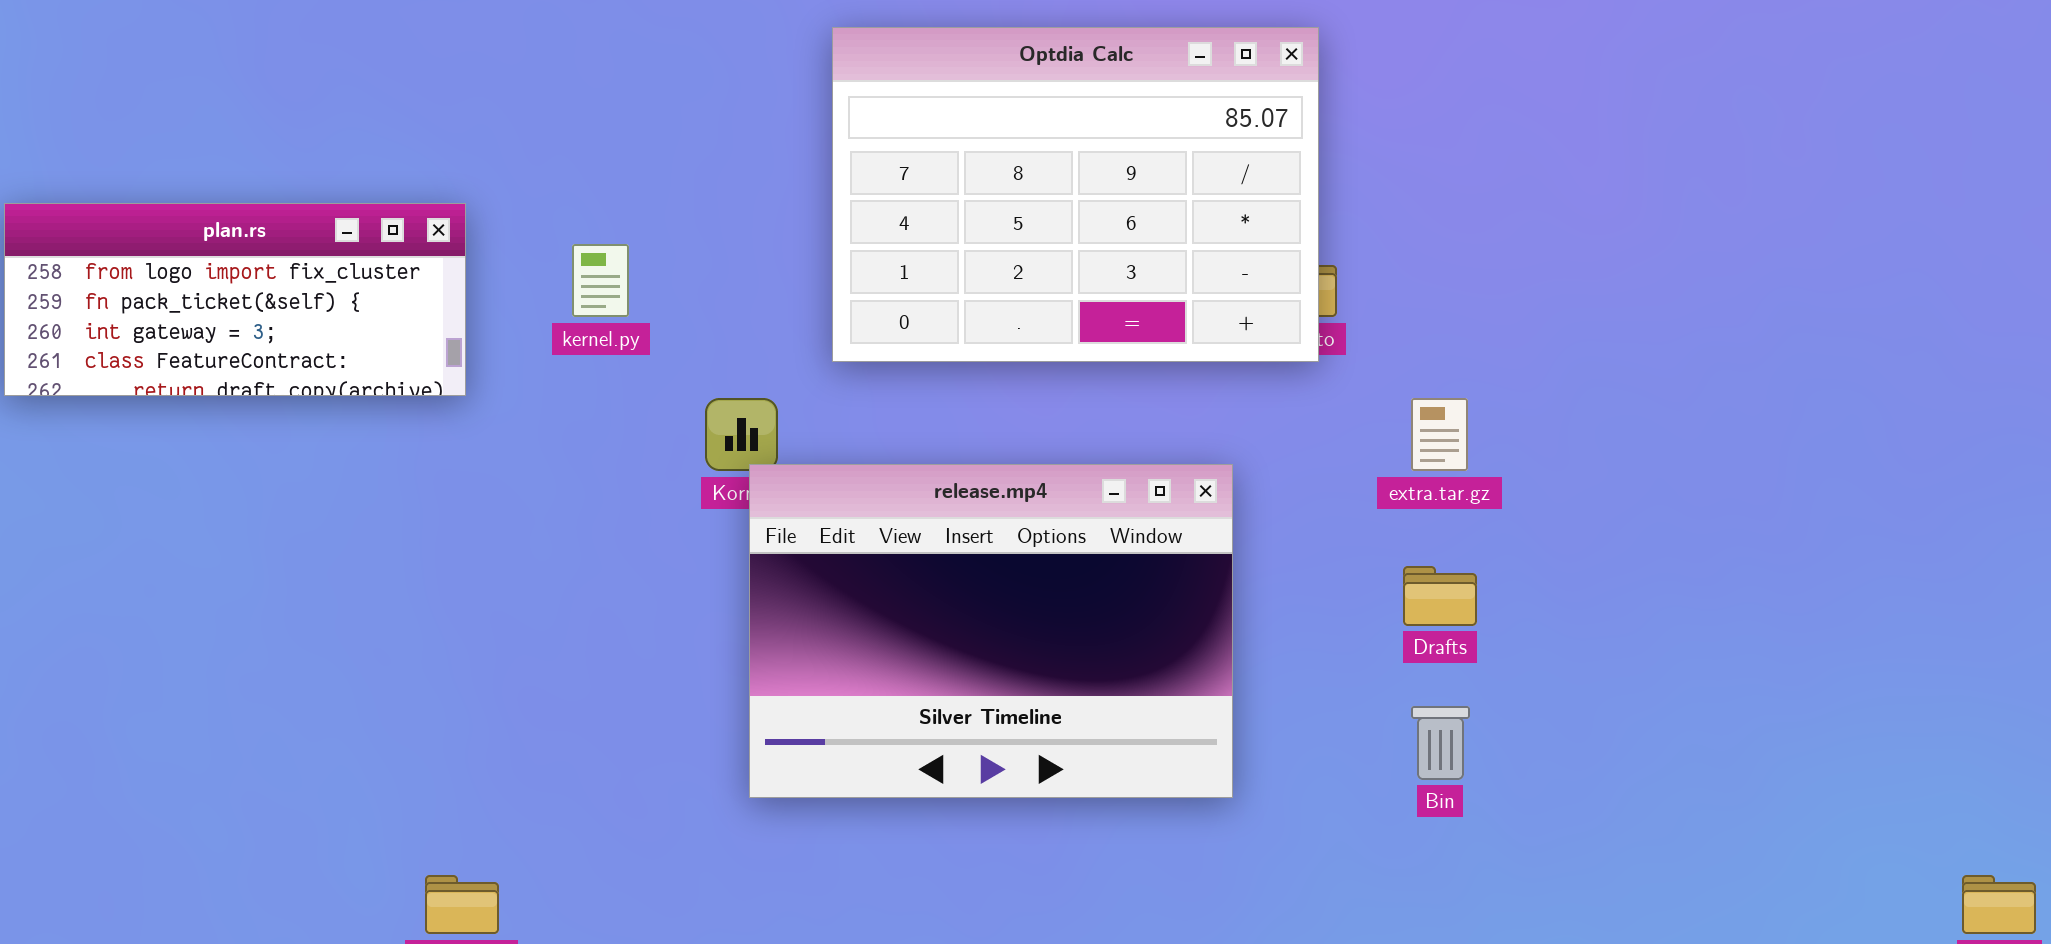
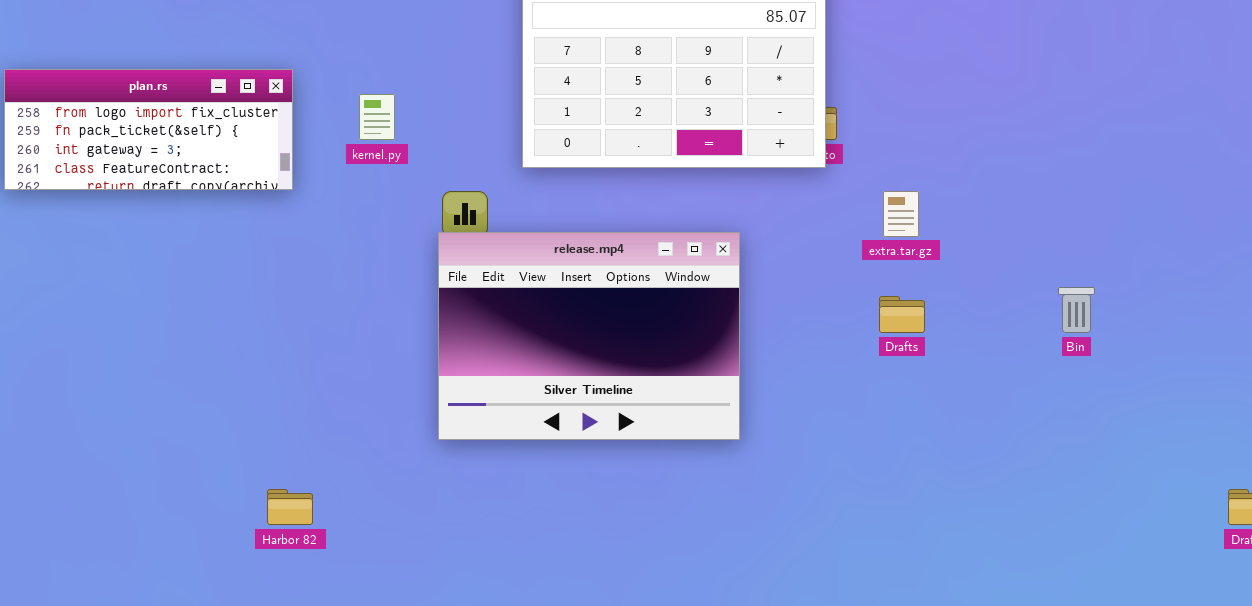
release.mp4: [749,464,1233,798] -> [438,232,740,440], moved
Bin: [1411,706,1470,780] -> [1058,287,1095,333], moved

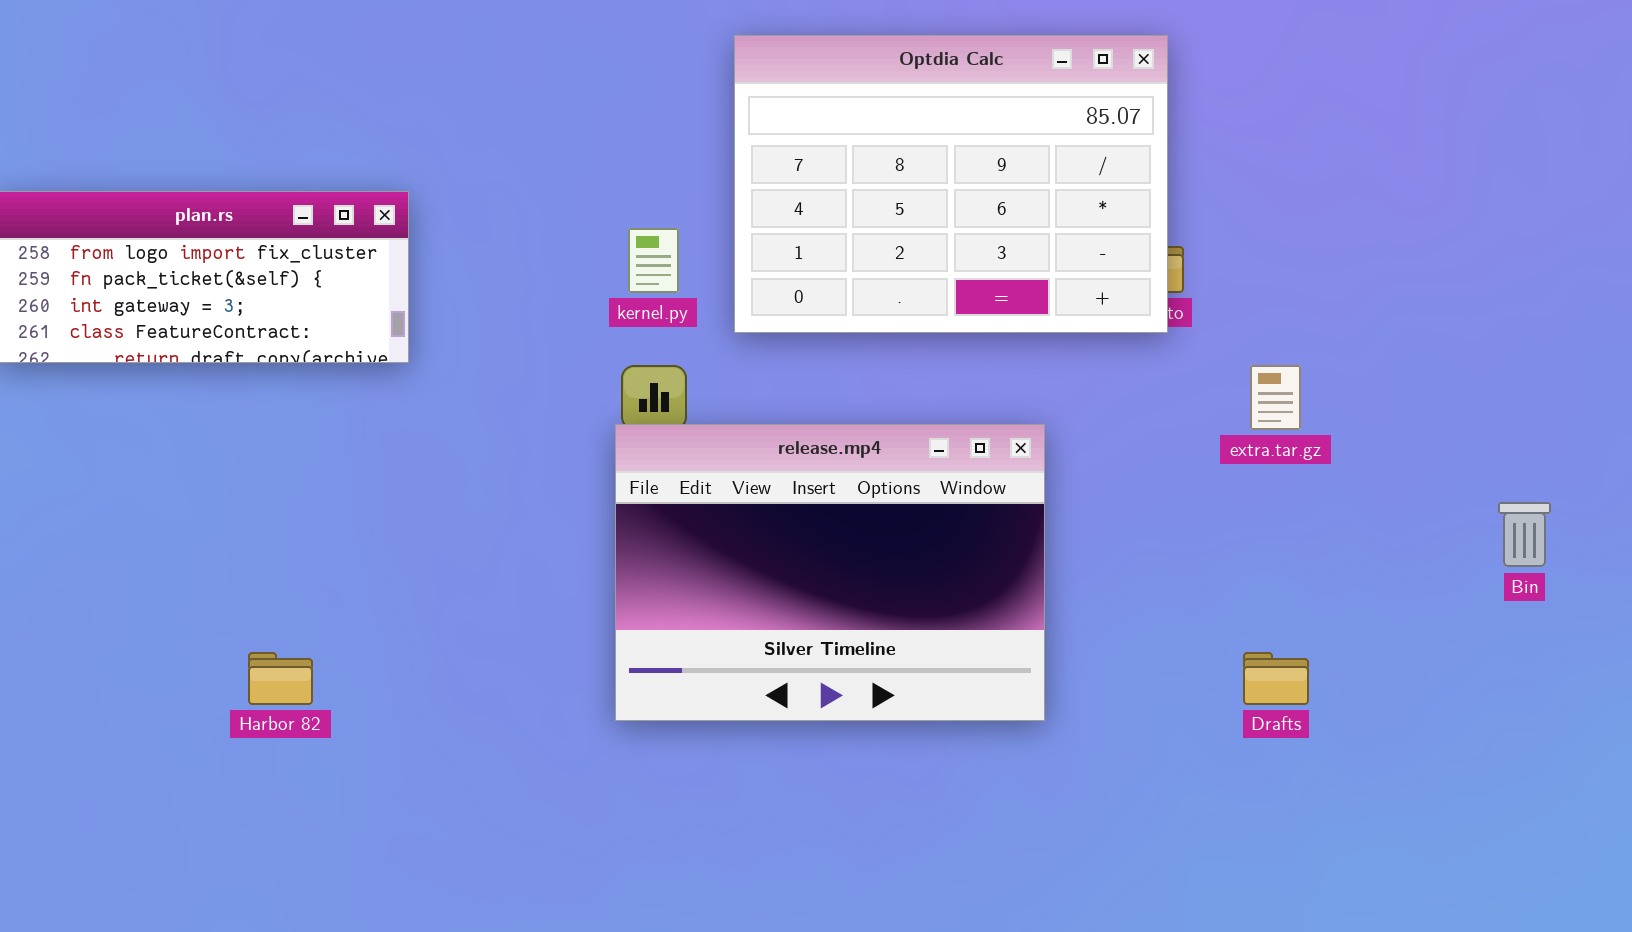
kernel.py: [359,94,395,140] -> [628,228,679,293], moved
Drafts: [879,296,925,333] -> [1243,652,1309,705], moved
Harbor 82: [267,489,313,525] -> [248,652,313,705], moved

